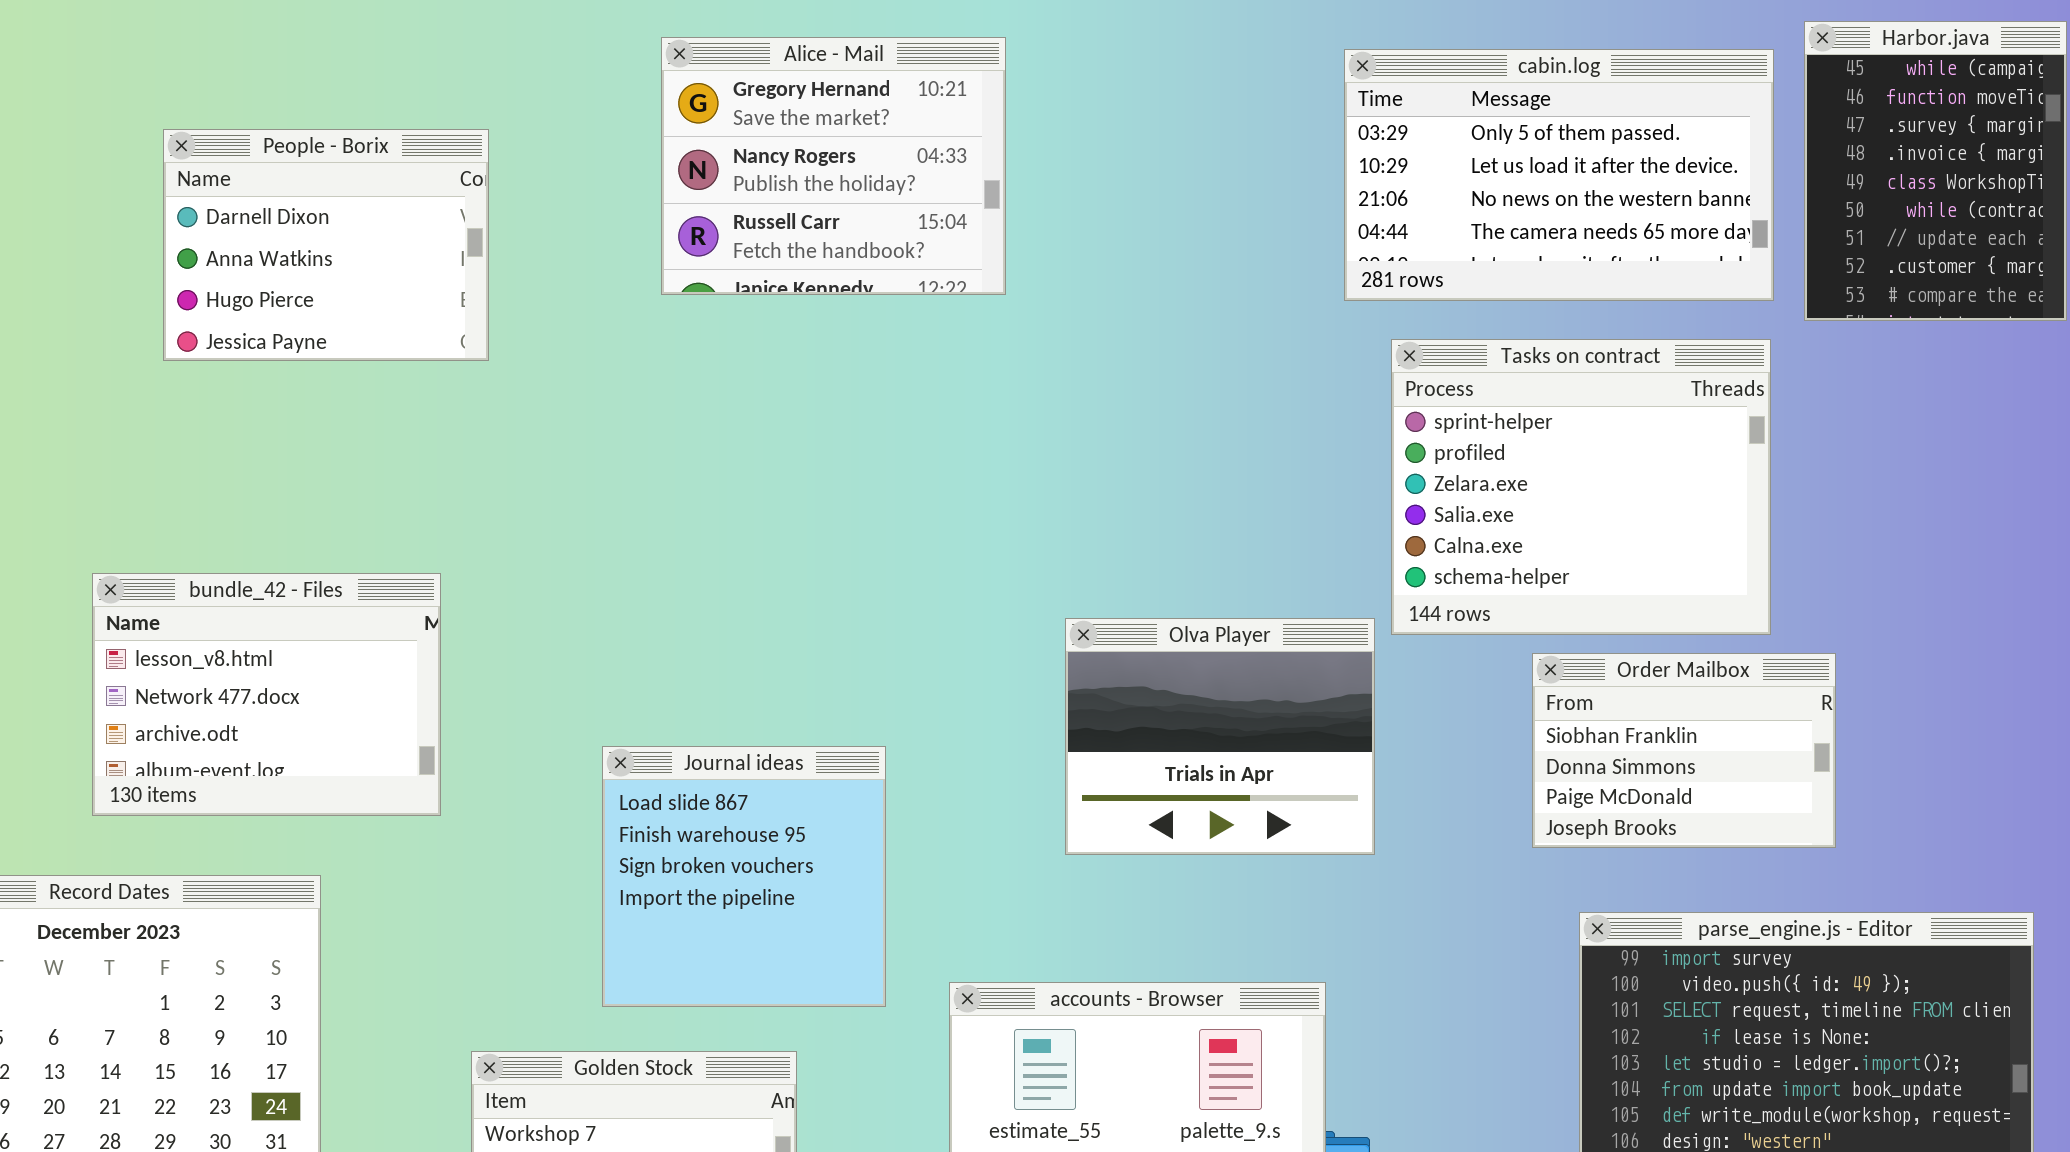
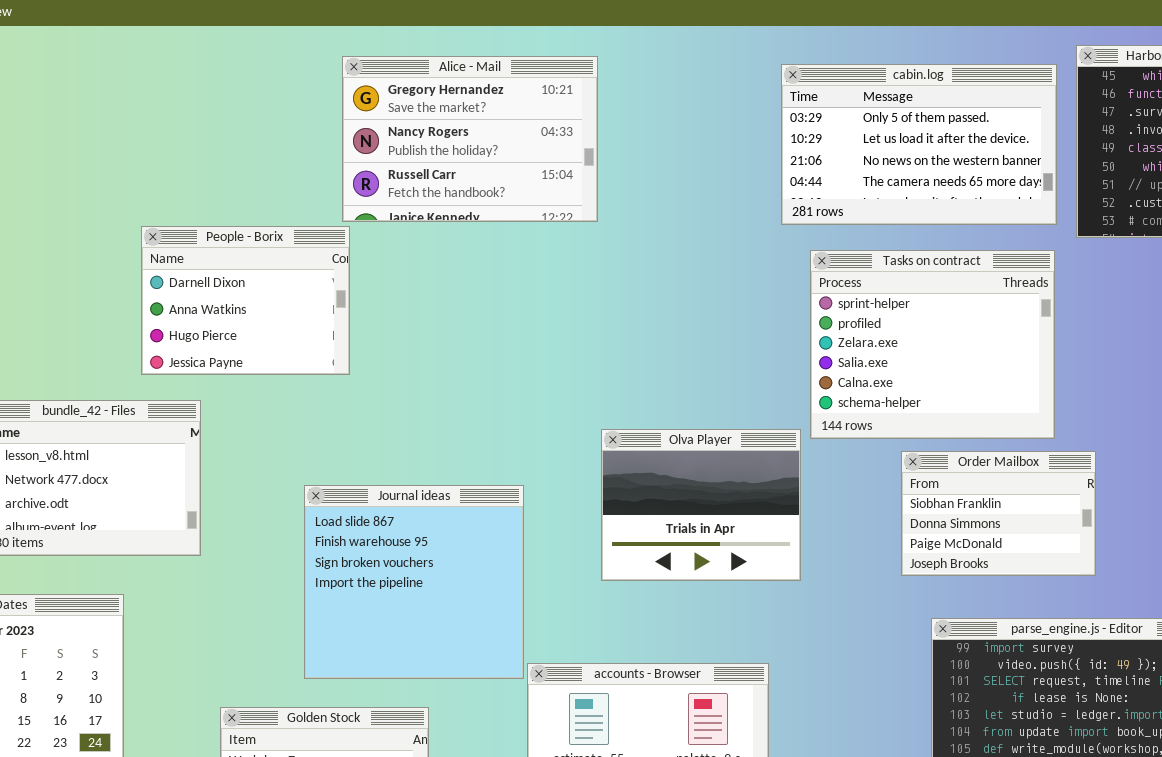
Alice - Mail: [661,37,1006,295] -> [342,56,598,222], resized
People - Borix: [163,129,489,361] -> [141,226,350,375], moved
Journal ideas: [602,746,886,1007] -> [304,485,524,679], resized

